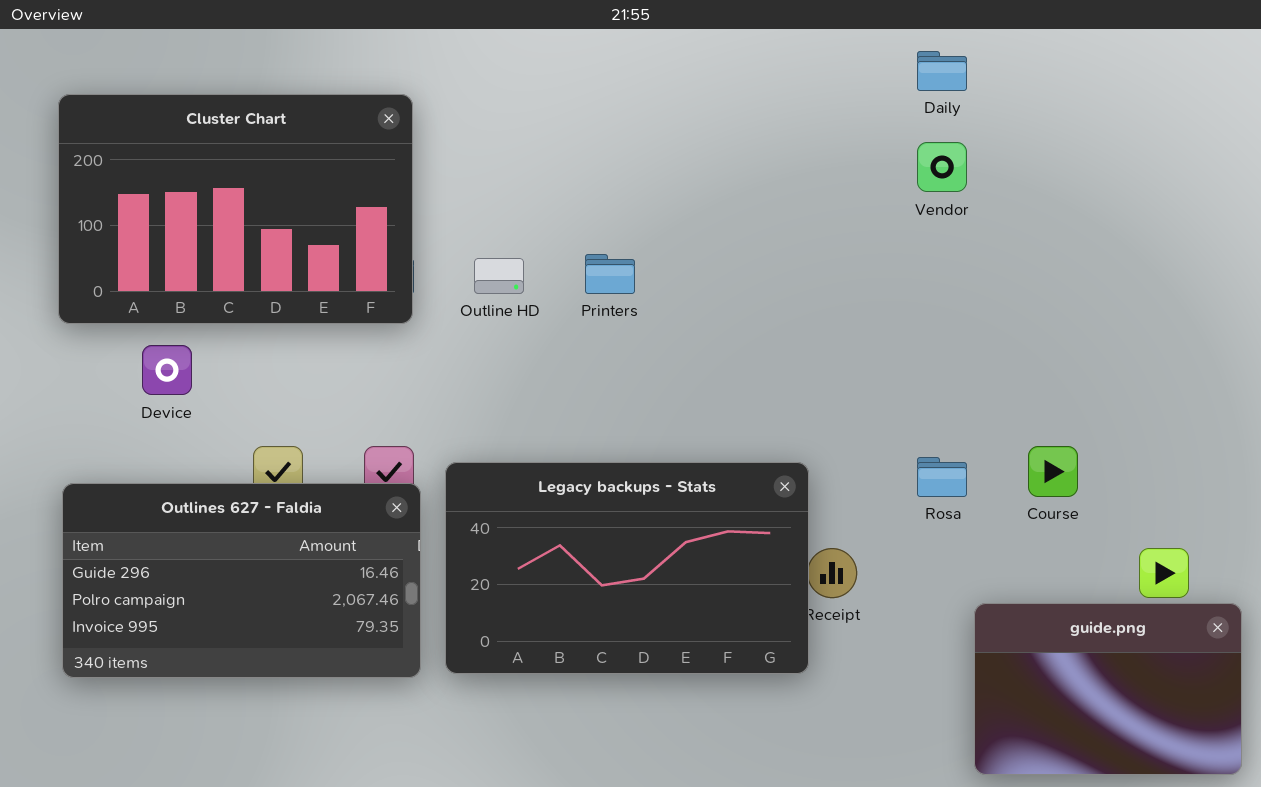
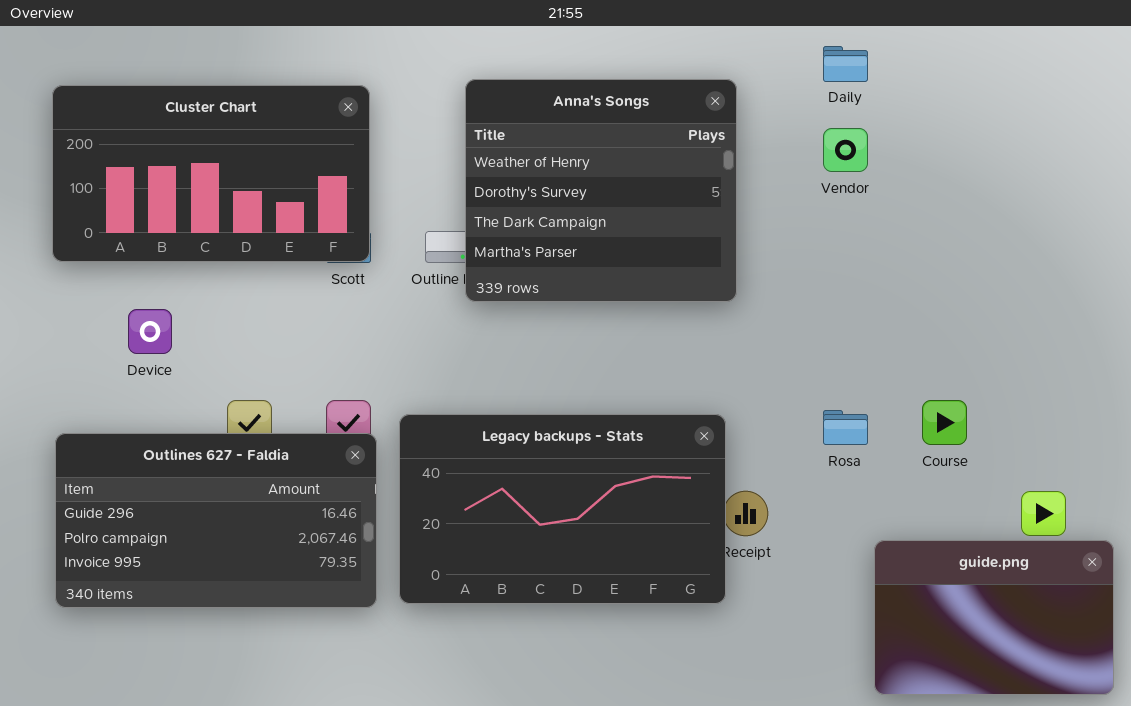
Anna's Songs: none -> [465,79,737,302], opened
Cluster Chart: [58,94,413,324] -> [52,85,370,262], resized

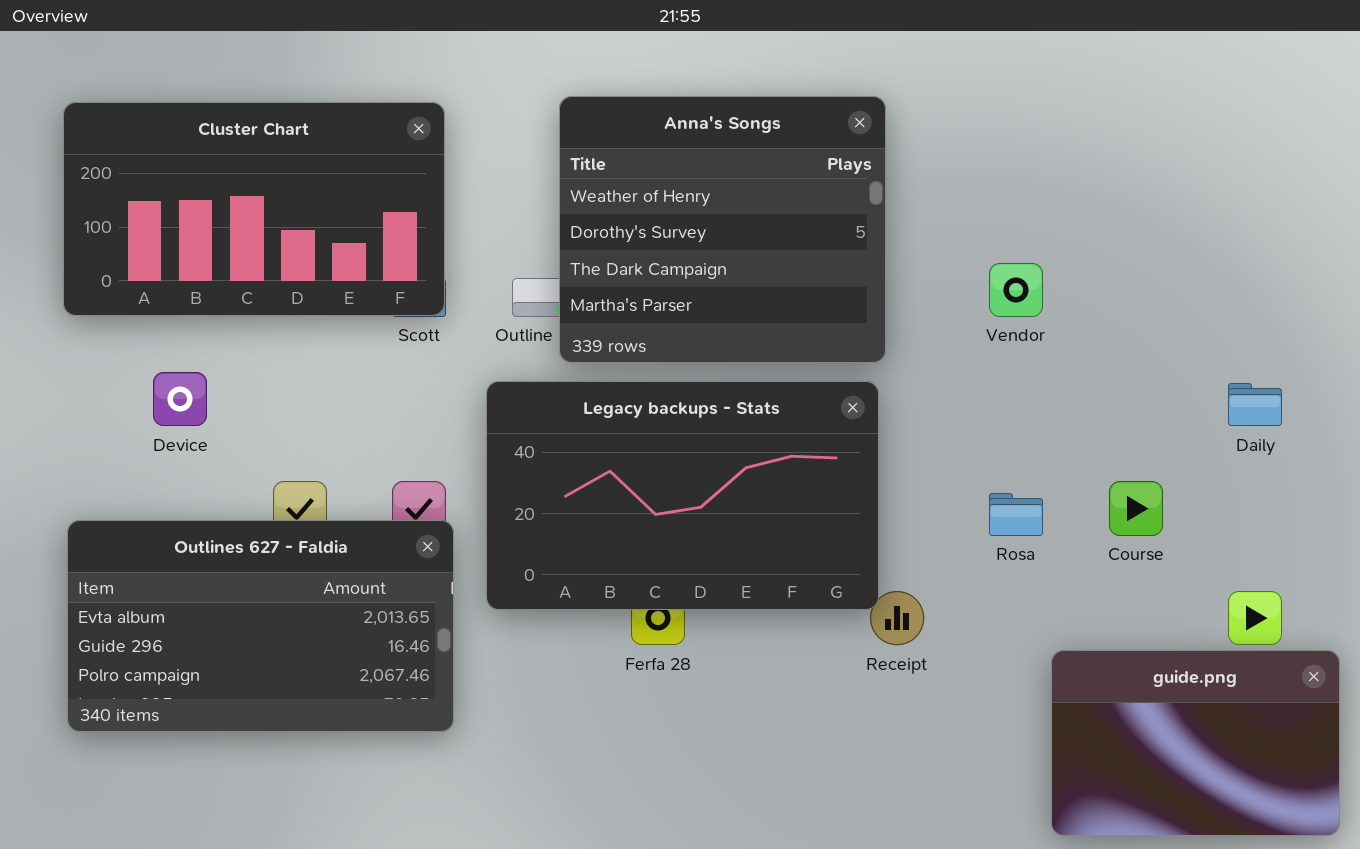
Daily: [823,46,868,82] -> [1228,383,1282,426], moved
Vendor: [823,128,868,172] -> [989,263,1043,317], moved
Legacy backups - Stats: [399,414,726,604] -> [486,381,879,610], moved
Outlines 627 - Faldia: [55,433,377,608] -> [67,520,454,732], scrolled up 1 row

